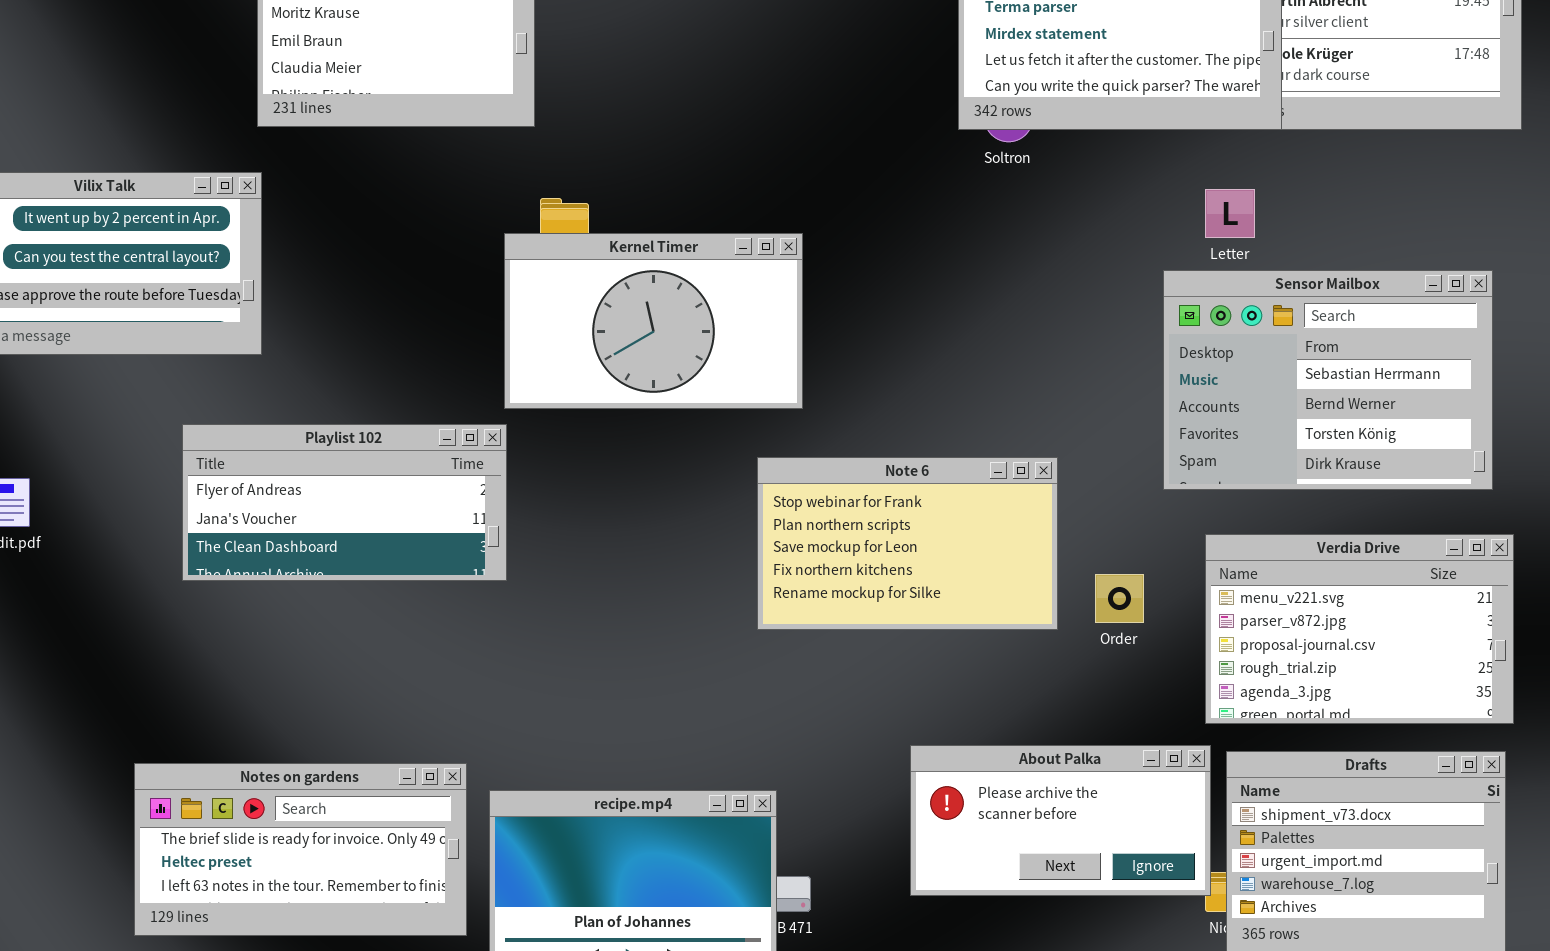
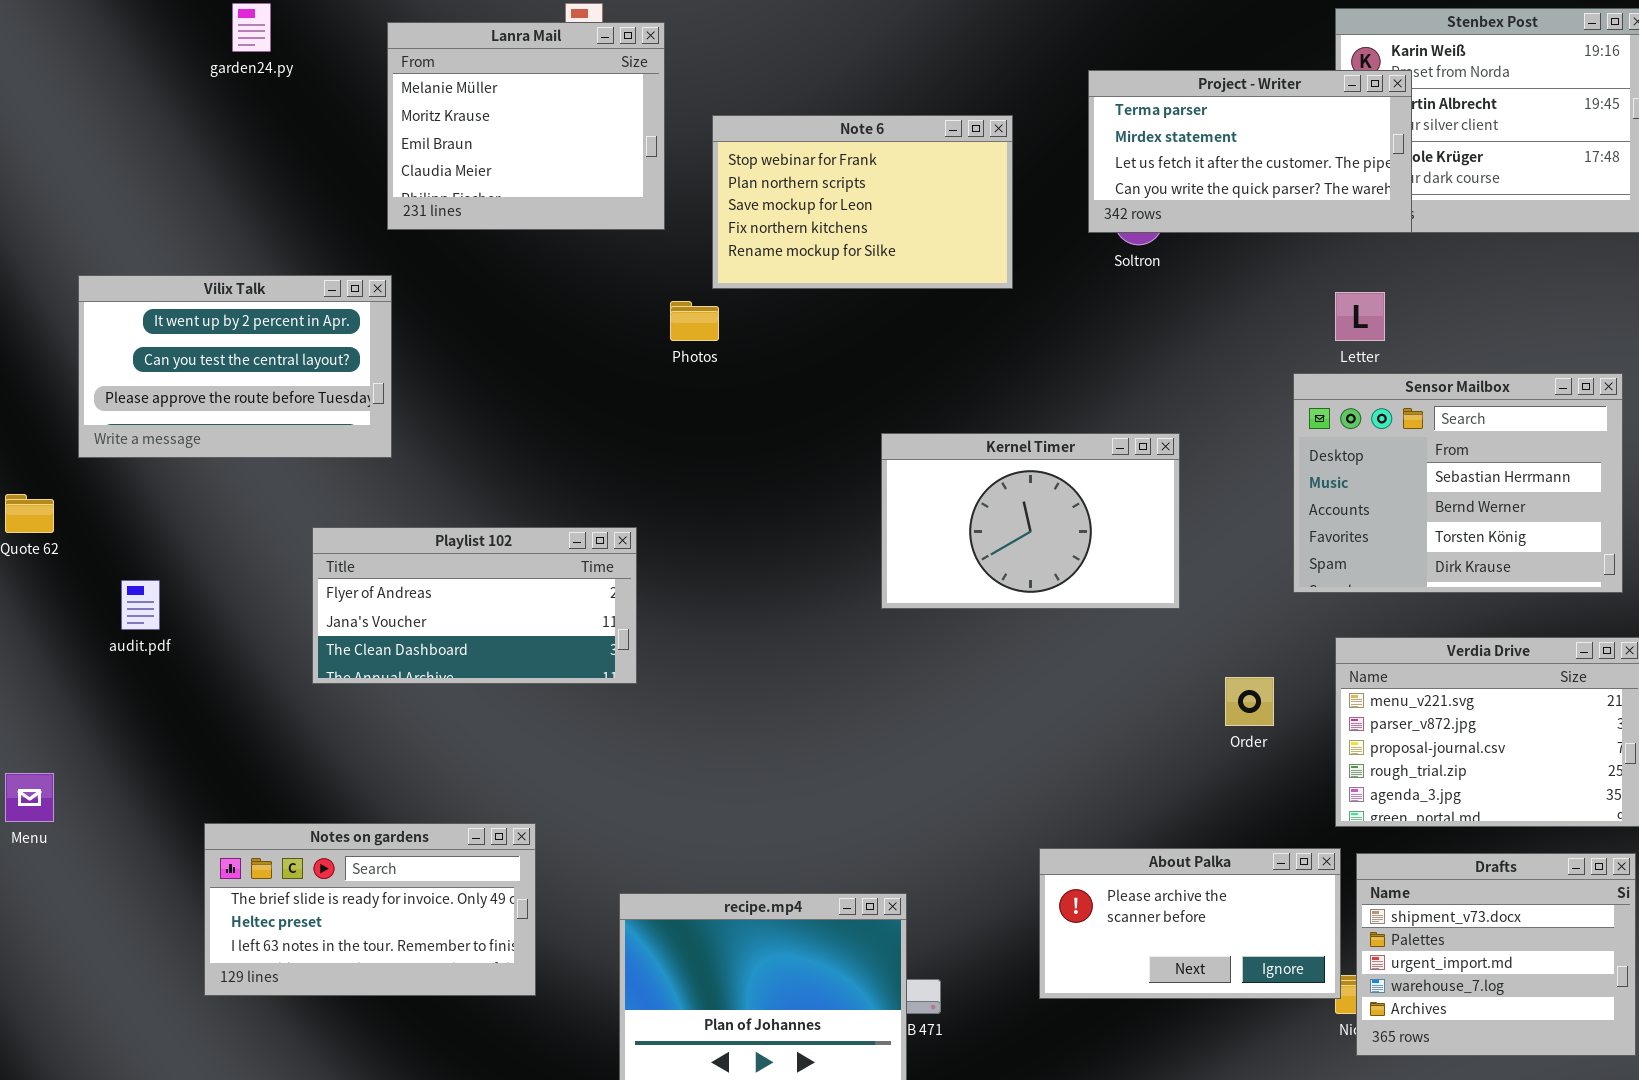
Kernel Timer: [504,233,803,409] -> [881,433,1180,609], moved
Note 6: [757,457,1058,630] -> [712,115,1013,289], moved
Notes on gardens: [134,763,467,936] -> [204,823,536,996], moved

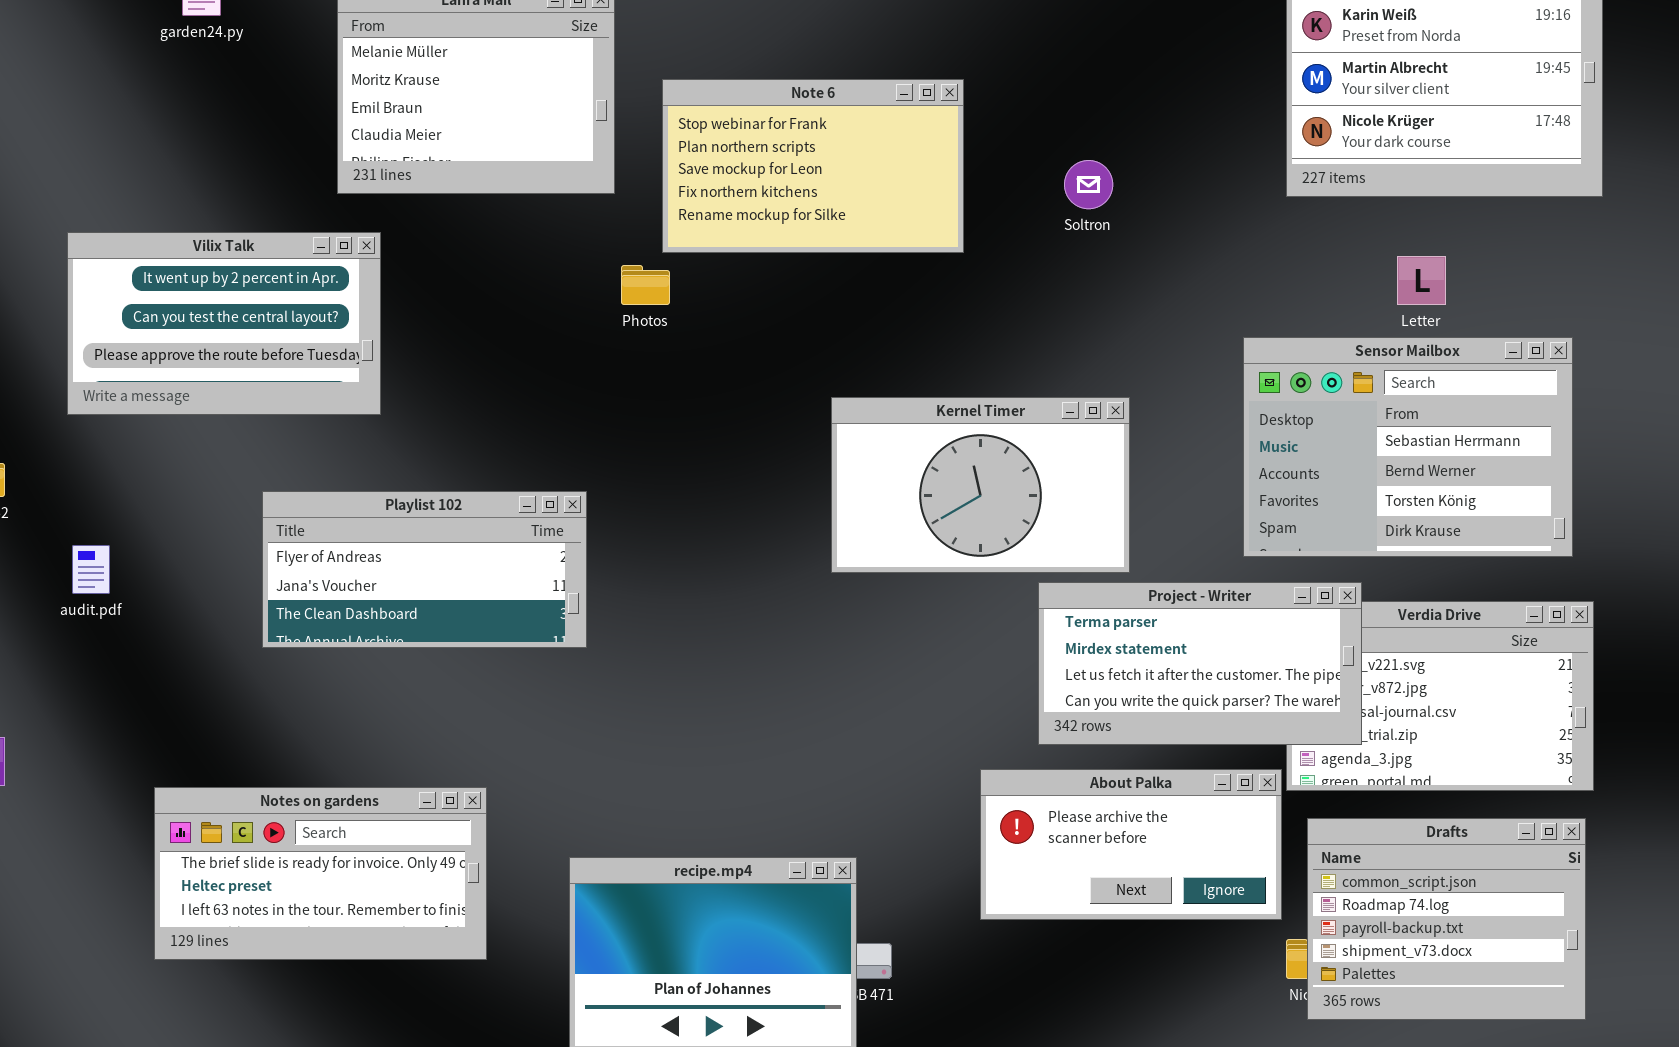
Project - Writer: [1088,70,1412,233] -> [1038,582,1362,745], moved
Vilix Talk: [78,275,392,458] -> [67,232,381,415], moved
Letter: [1335,292,1385,341] -> [1397,256,1446,305], moved
About Palka: [1039,848,1341,999] -> [980,769,1282,920], moved
Drafts: [1356,853,1636,1056] -> [1307,818,1586,1020], scrolled up 3 rows

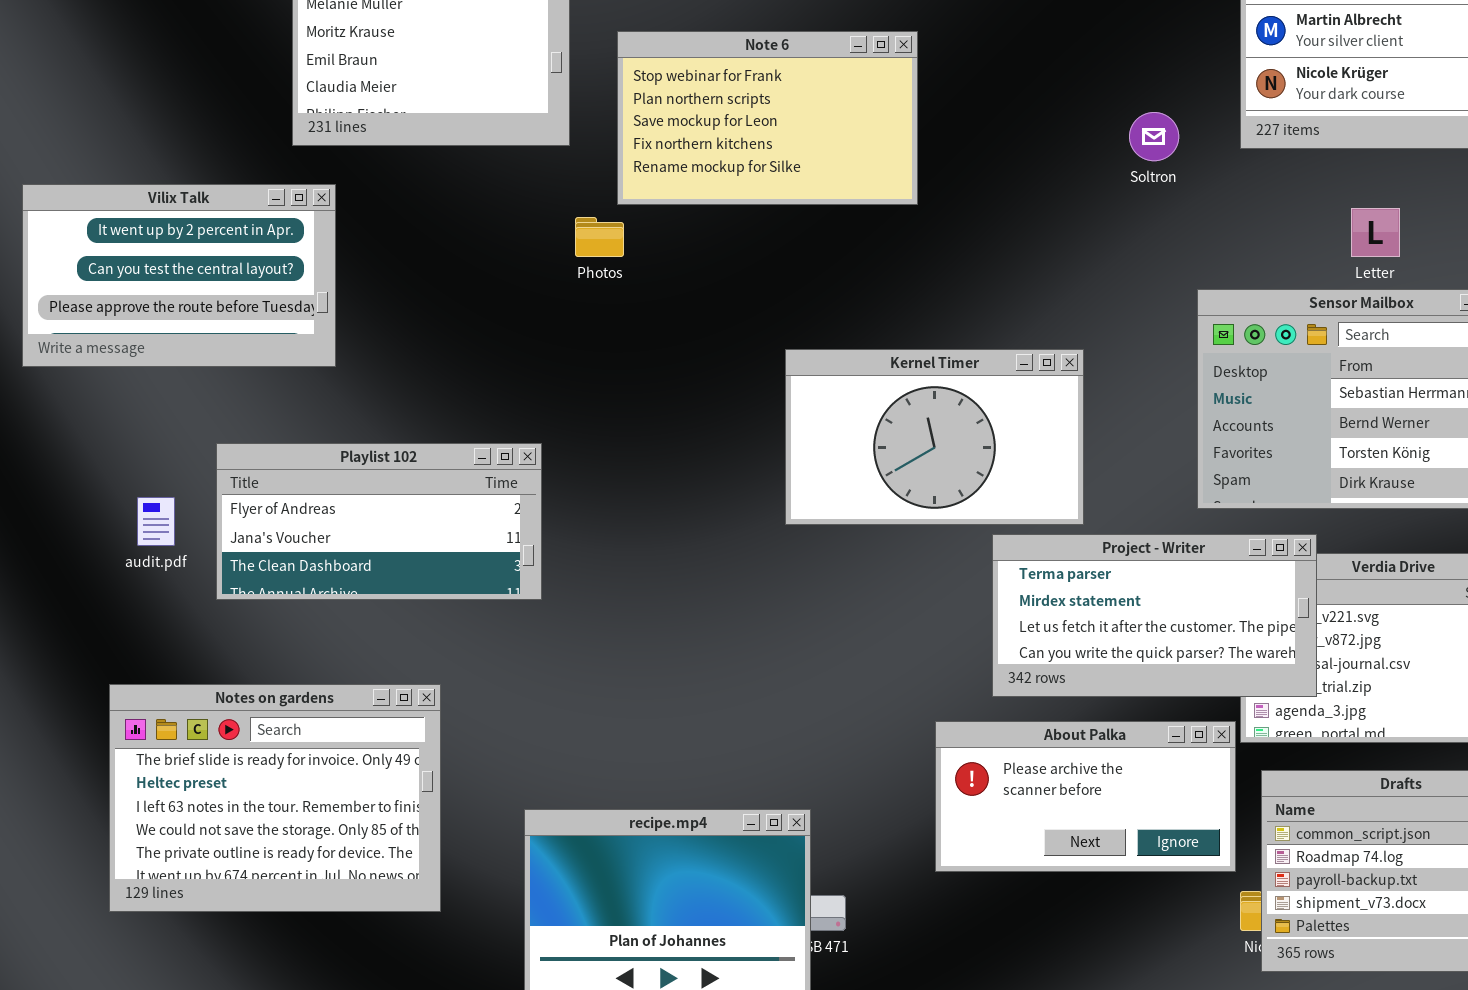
Soltron: [1064,160,1113,209] -> [1129,112,1179,161], moved
audit.pdf: [72,545,110,594] -> [137,497,175,546], moved
Notes on gardens: [154,787,487,960] -> [109,684,441,912], resized

